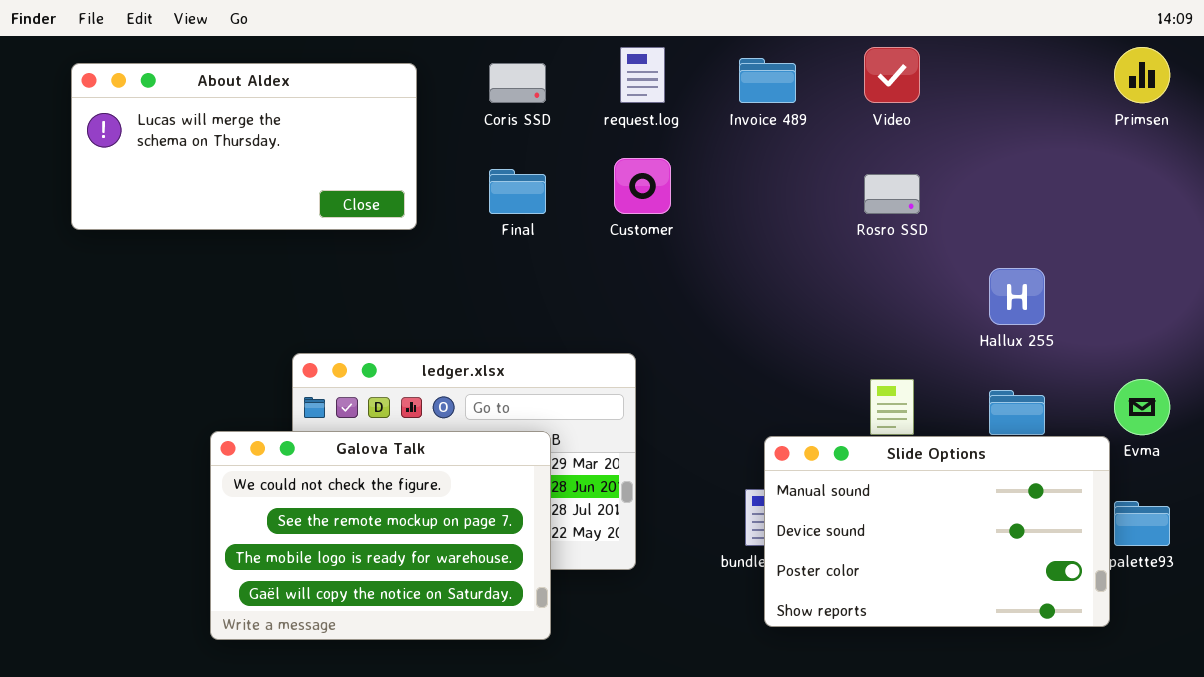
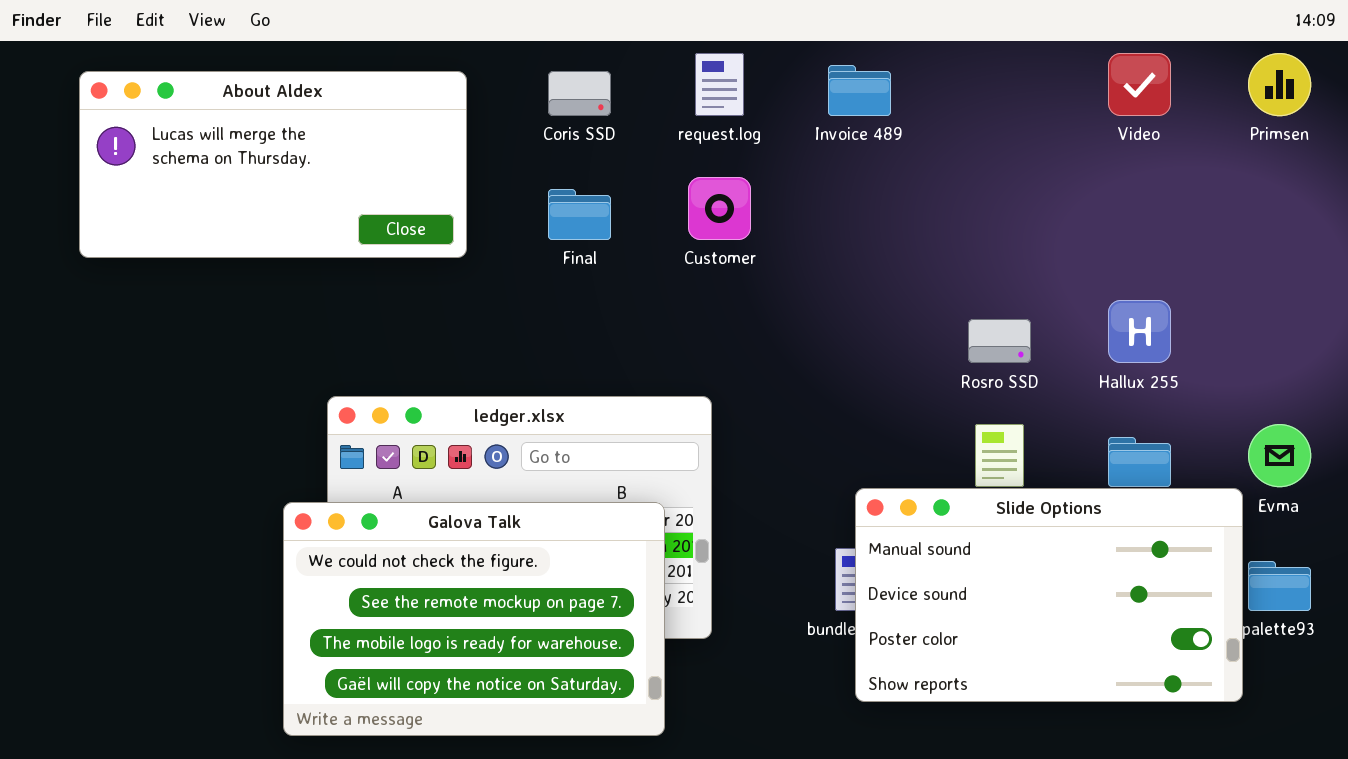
Video: [864,47,920,103] -> [1108,53,1171,116], moved
Rosro SSD: [864,174,920,214] -> [968,319,1031,363], moved
Galova Talk: [210,431,551,640] -> [283,502,665,736], moved

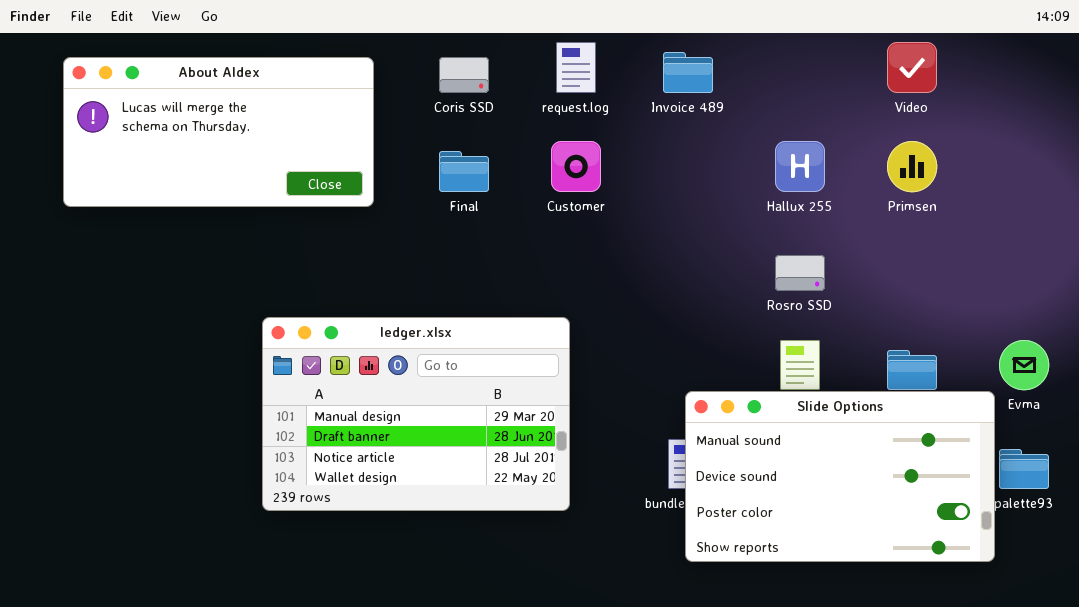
Primsen: [1248,53,1311,116] -> [887,141,937,192], moved
Hallux 255: [1108,300,1171,363] -> [775,141,825,192], moved
Galova Talk: [283,502,665,736] -> none, closed

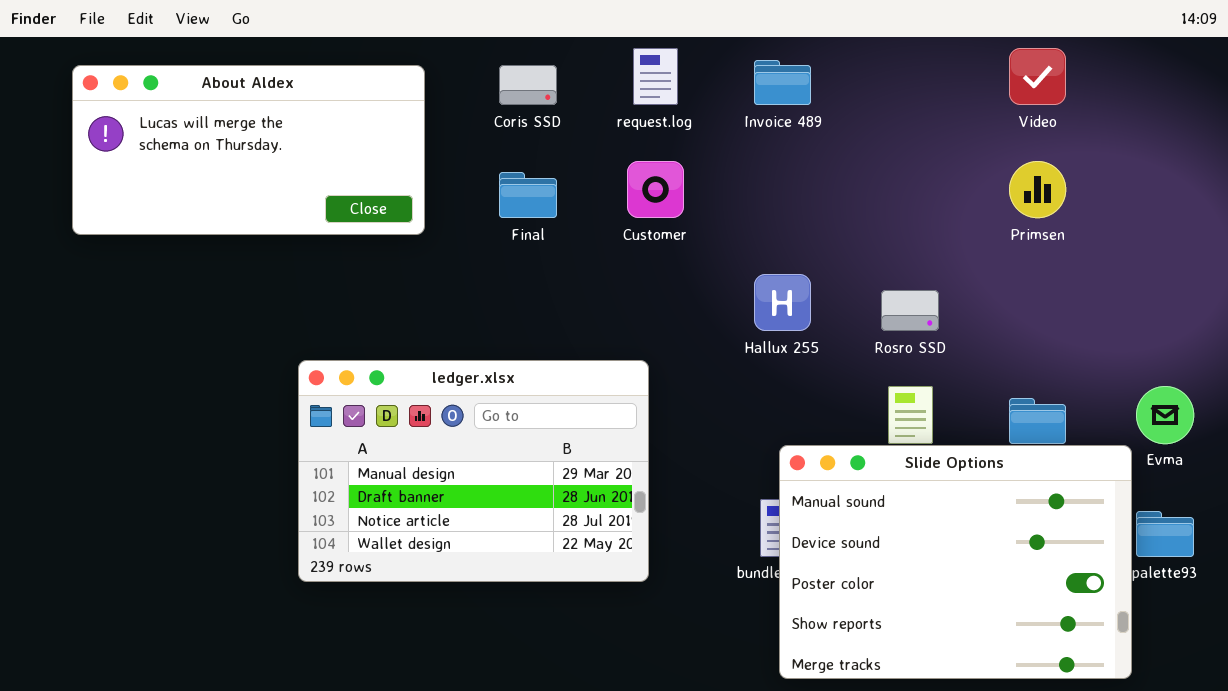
Hallux 255: [775,141,825,192] -> [754,274,811,331], moved
Slide Options: [685,391,995,562] -> [779,445,1132,679], resized

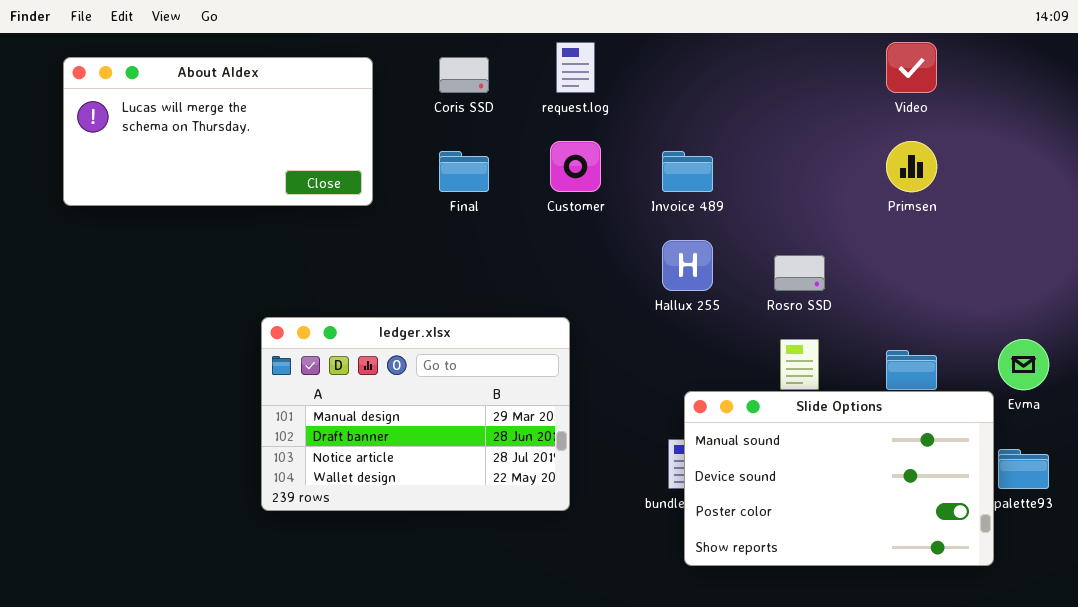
Invoice 489: [754,60,811,105] -> [662,151,713,192], moved
Slide Options: [779,445,1132,679] -> [684,391,994,566], resized

